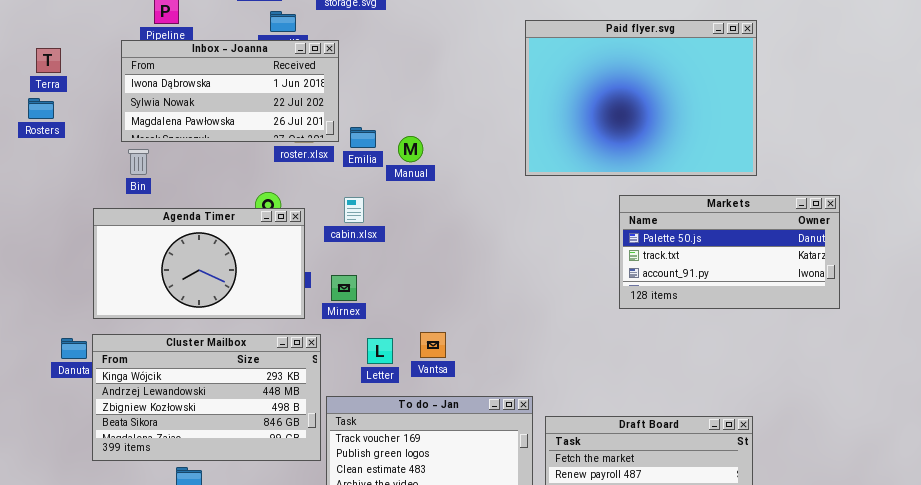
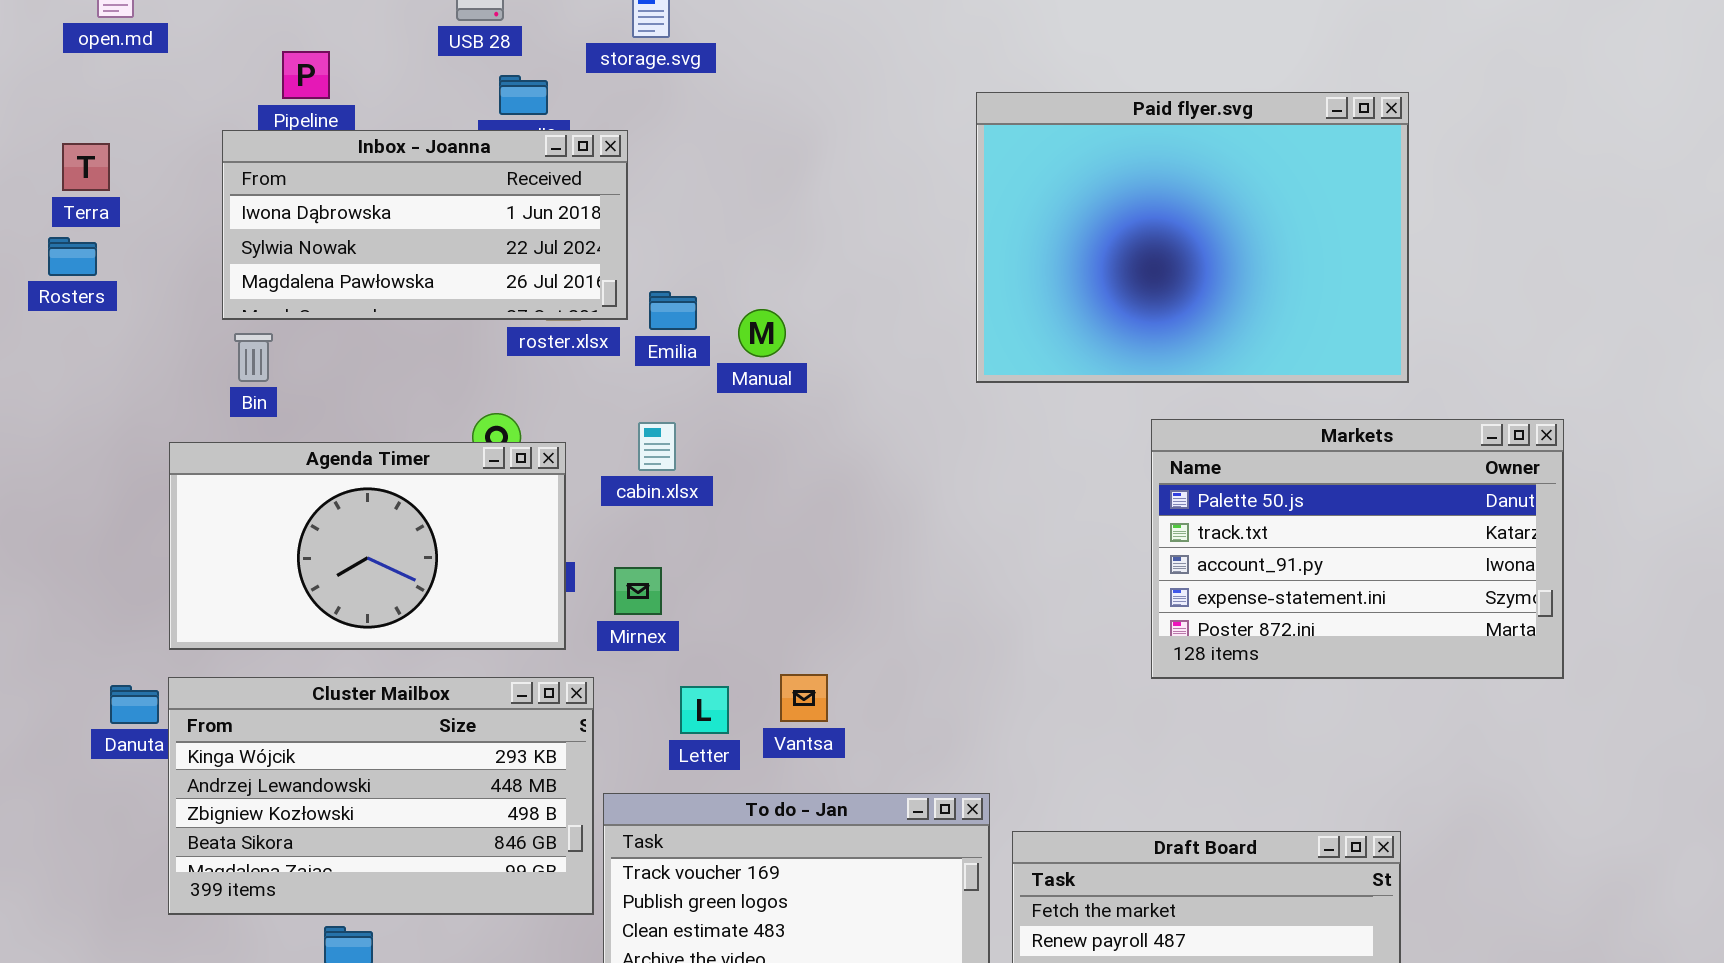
Markets: [619,195,840,309] -> [1151,419,1564,679], resized

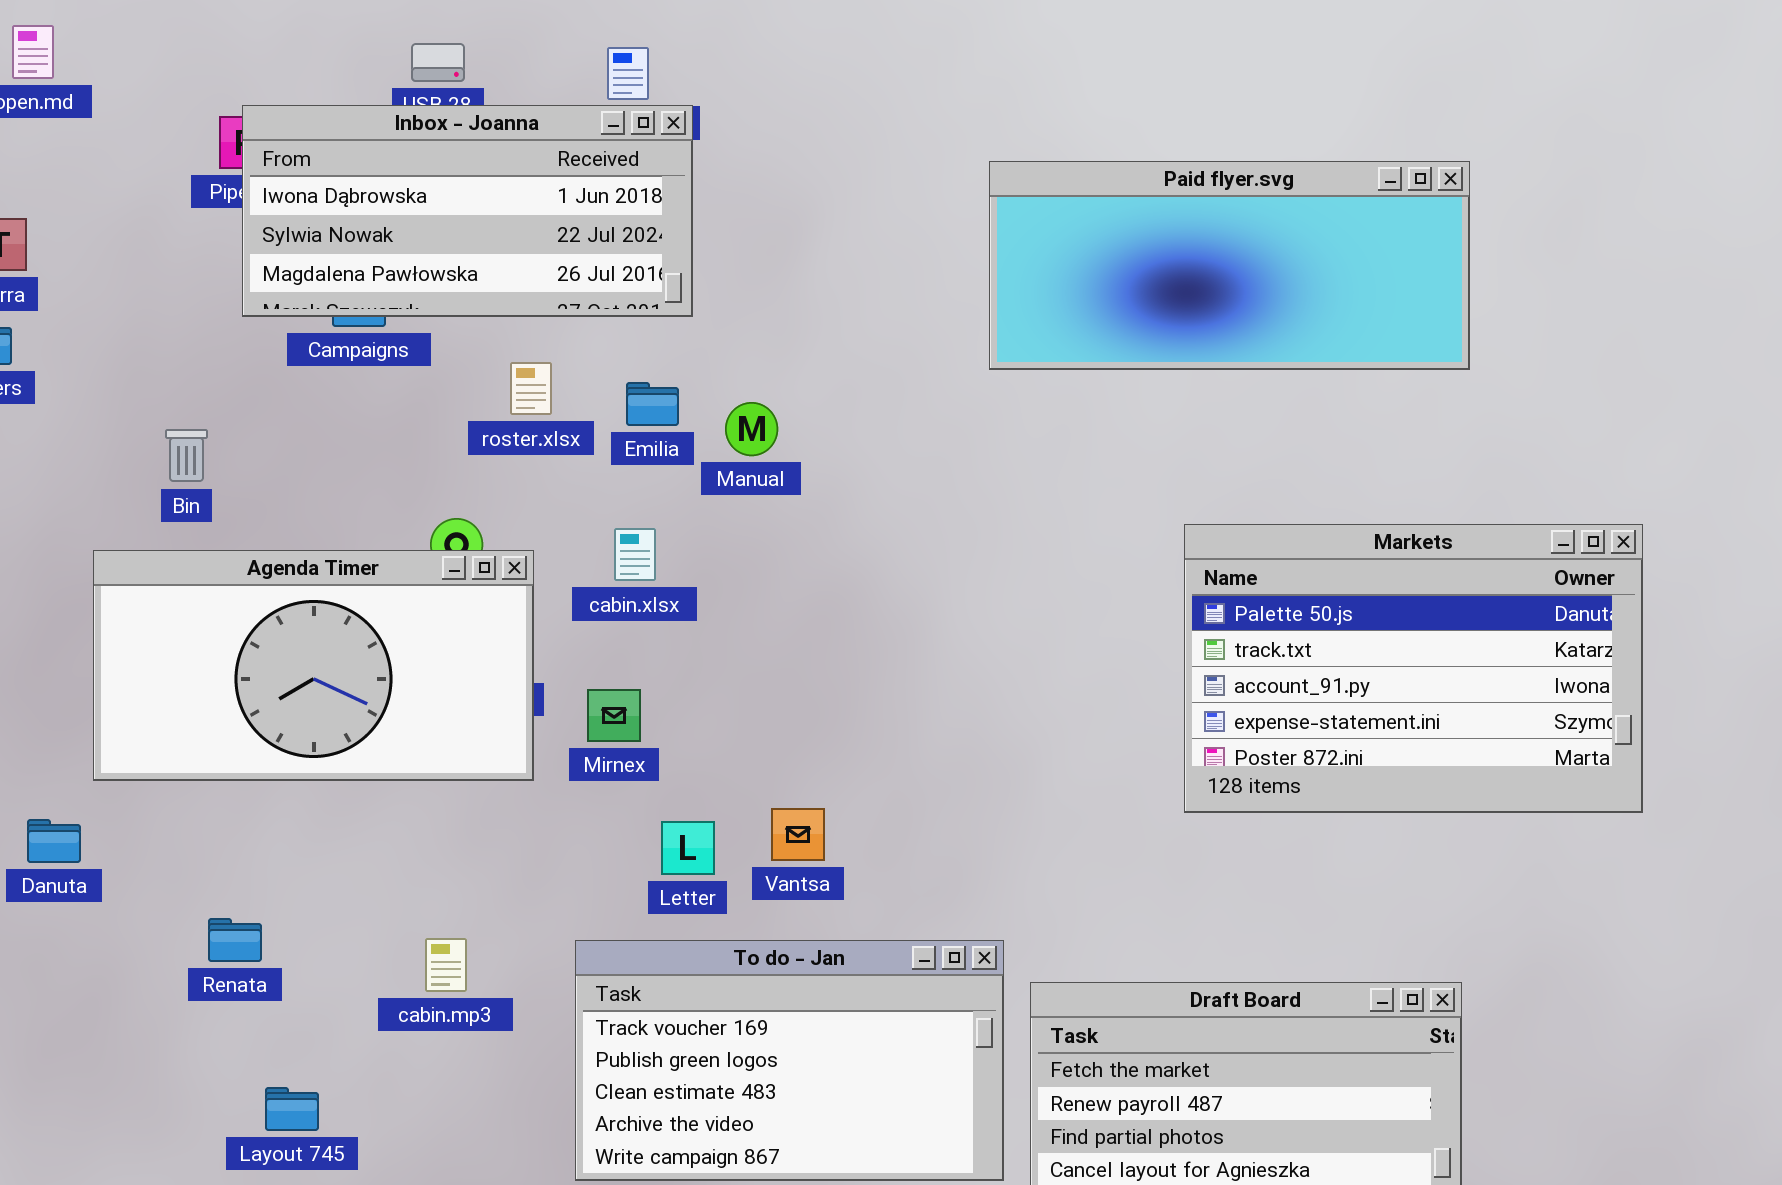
Paid flyer.svg: [976,92,1409,383] -> [989,161,1470,370], resized
Inbox - Joanna: [222,130,628,320] -> [242,105,693,317], moved
Cluster Mailbox: [168,677,594,915] -> none, closed

